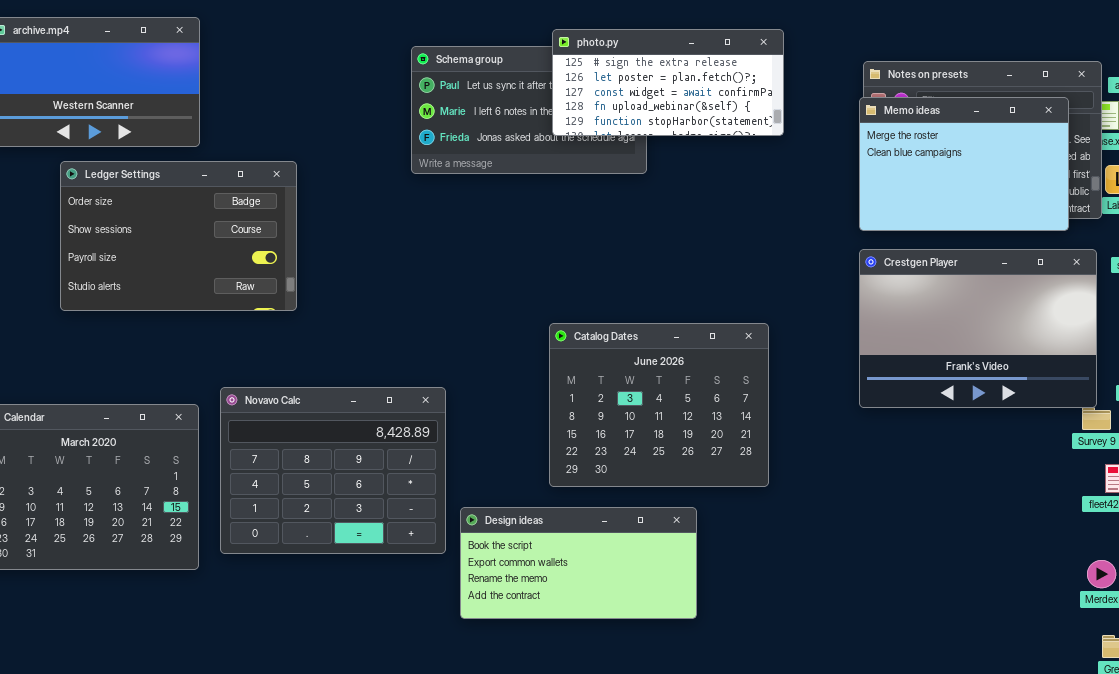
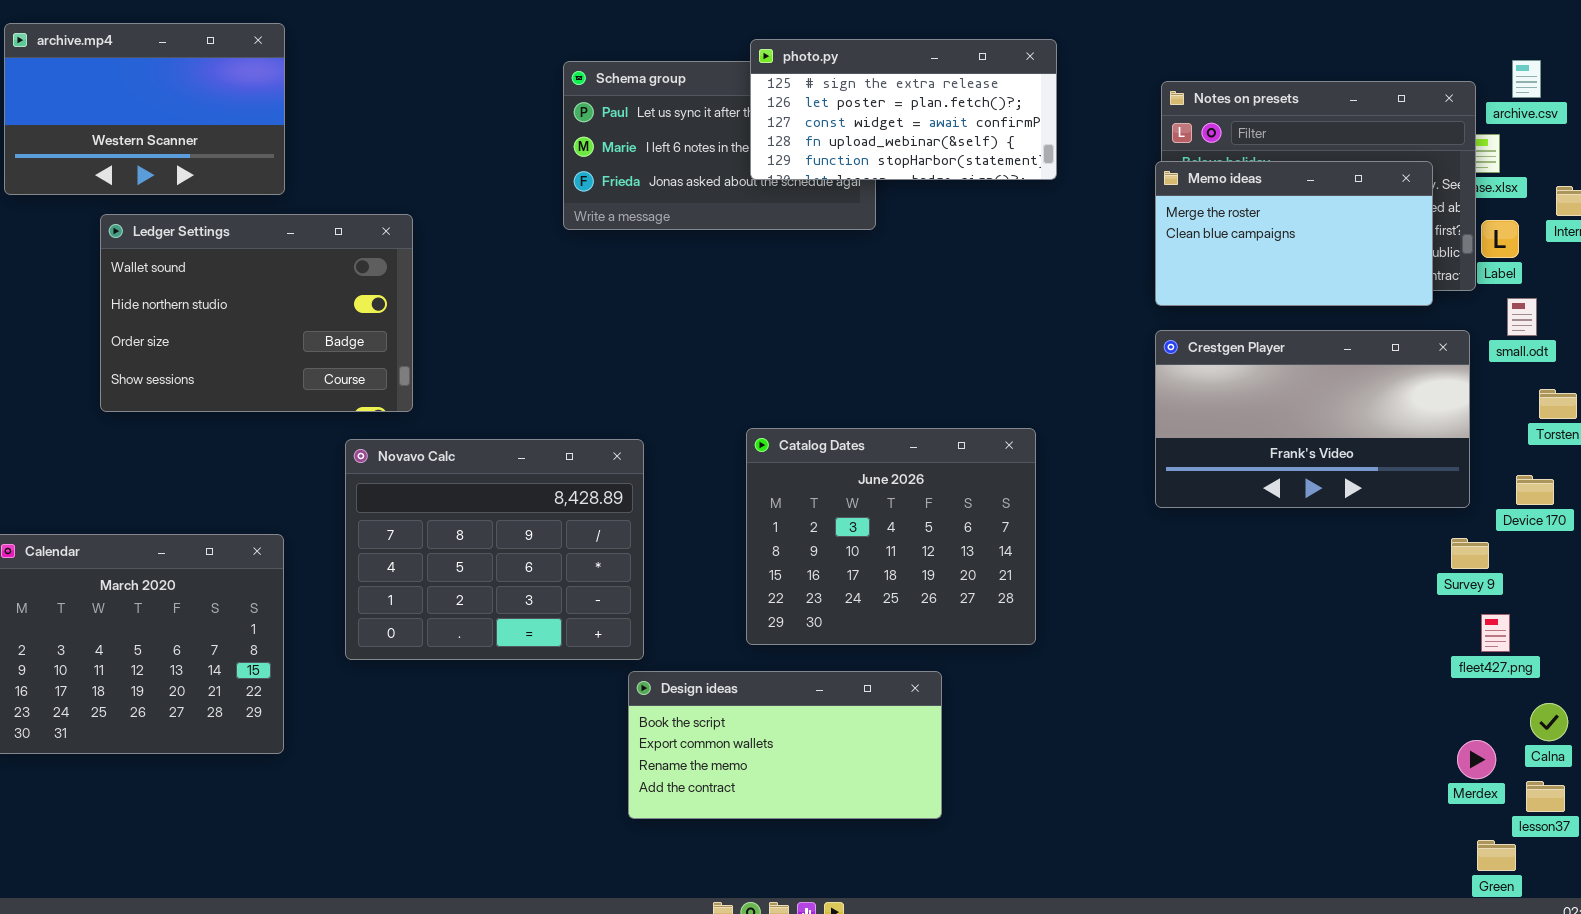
Memo ideas: [859,97,1069,231] -> [1155,161,1433,306], resized
Ledger Settings: [60,161,297,311] -> [100,214,413,412], scrolled up 2 rows
Crestgen Player: [859,249,1097,408] -> [1155,330,1470,508], resized
Novavo Calc: [220,387,446,554] -> [345,439,644,660], moved

